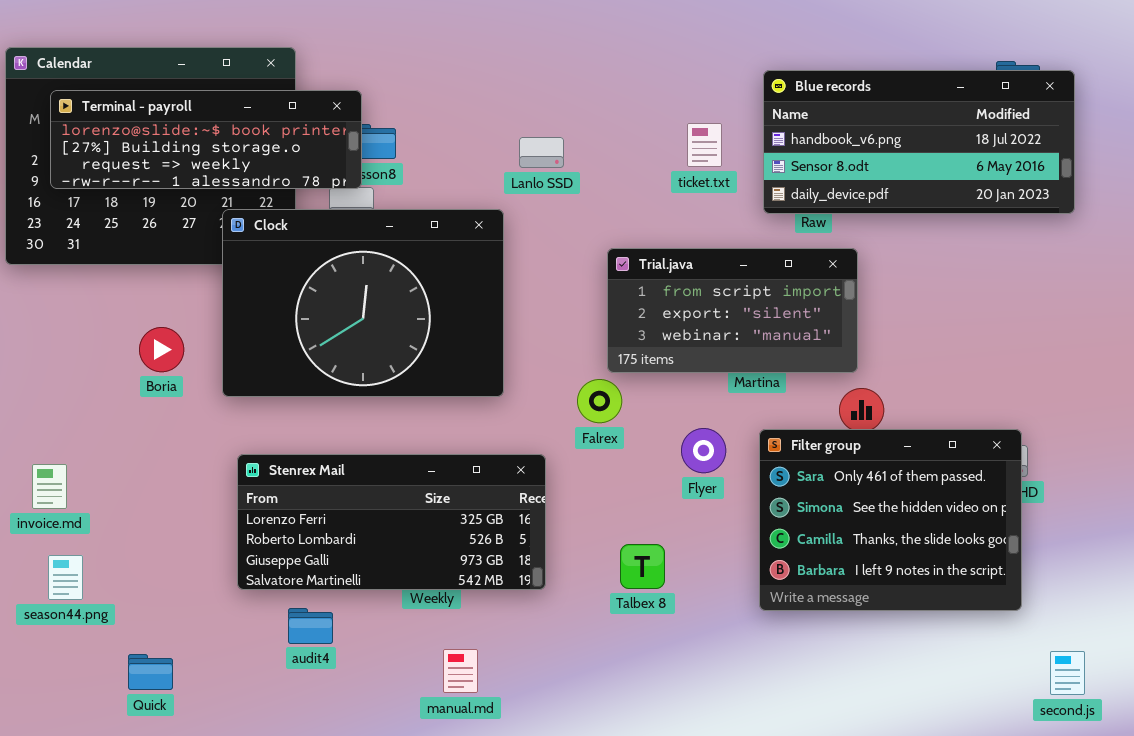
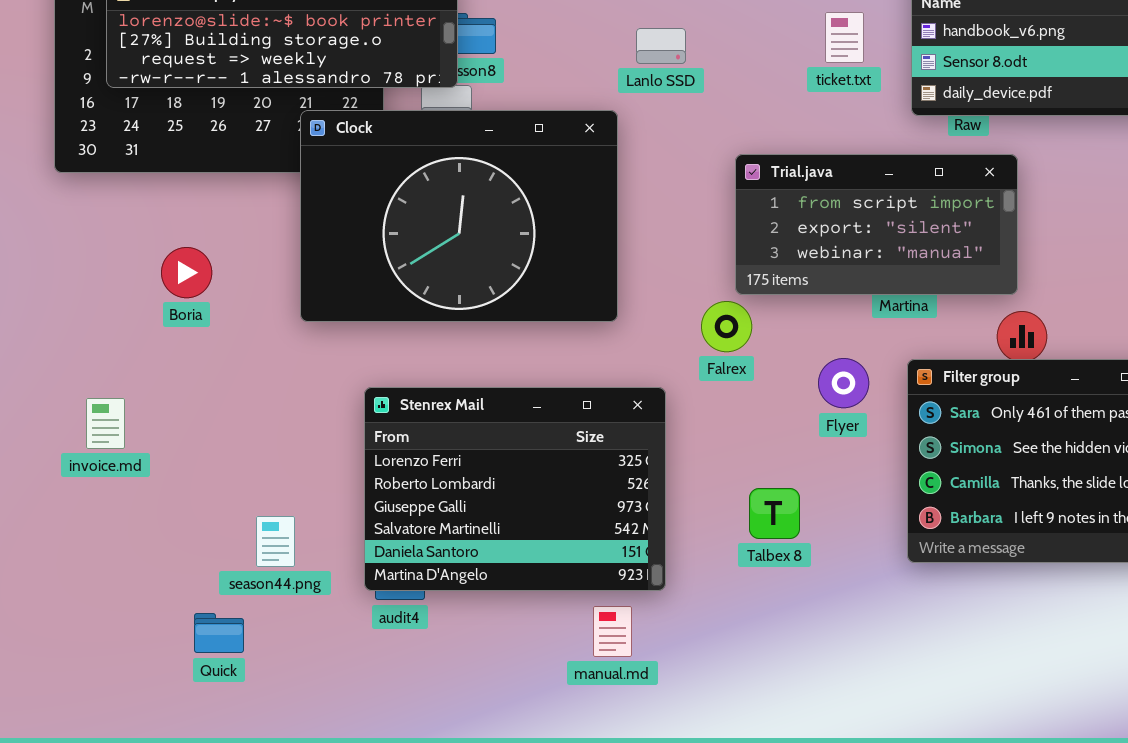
Boria: [139,327,184,372] -> [161,247,212,298], moved
Stenrex Mail: [237,454,546,590] -> [364,387,666,591], resized
season44.png: [48,555,83,600] -> [256,516,295,567], moved
manual.md: [443,649,478,693] -> [593,606,632,657], moved

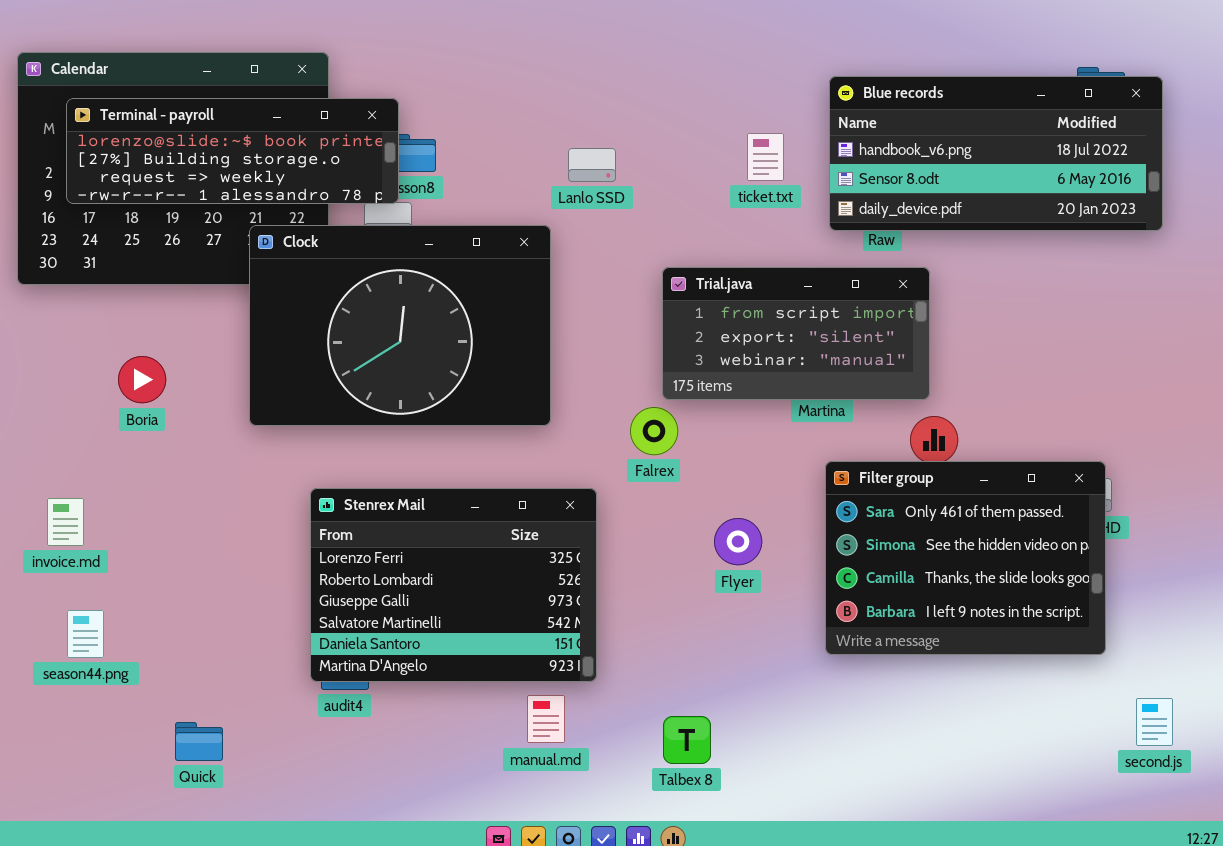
Flyer: [818,358,869,408] -> [714,518,762,565], moved
Talbex 8: [749,488,800,539] -> [663,716,711,764], moved
season44.png: [256,516,295,567] -> [67,610,104,658], moved
Quick: [194,613,244,653] -> [175,722,223,761], moved

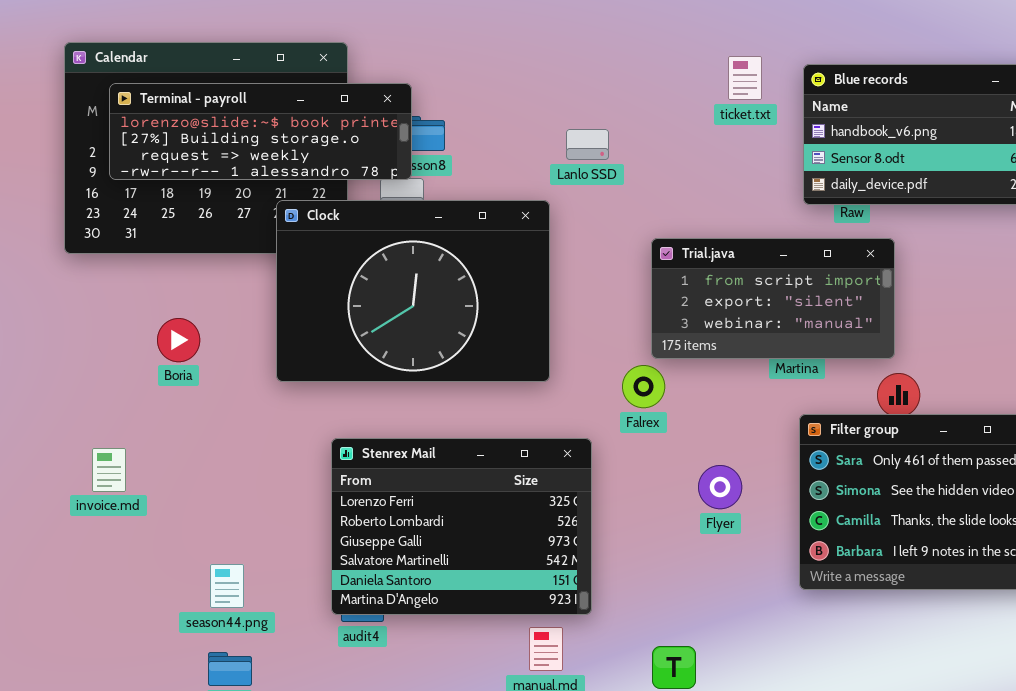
ticket.txt: [747,133,784,181] -> [728,56,762,100], moved
season44.png: [67,610,104,658] -> [210,564,244,608], moved

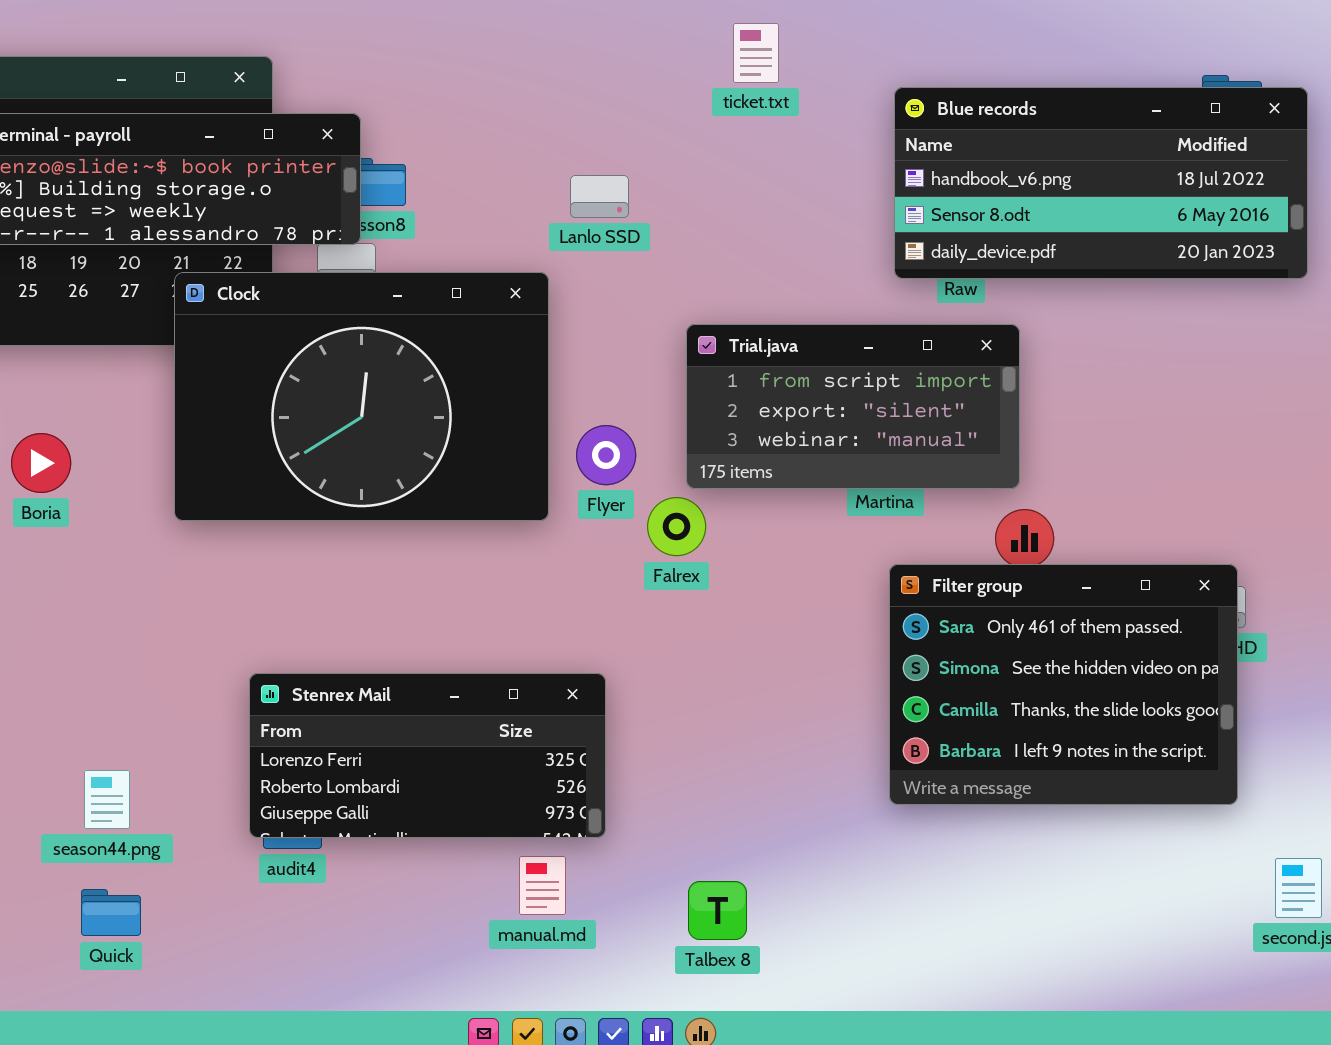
ticket.txt: [728,56,762,100] -> [733,23,779,83], moved
Stenrex Mail: [331,438,592,615] -> [249,673,606,838], resized
Flyer: [698,465,742,509] -> [576,425,636,485], moved

